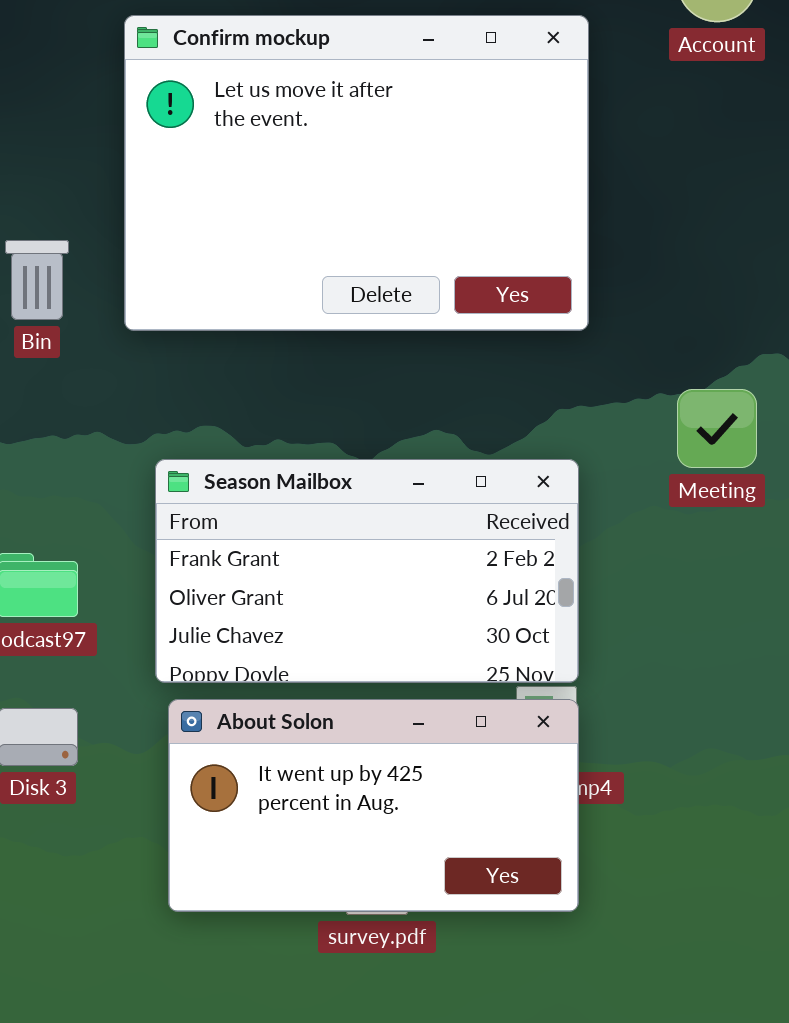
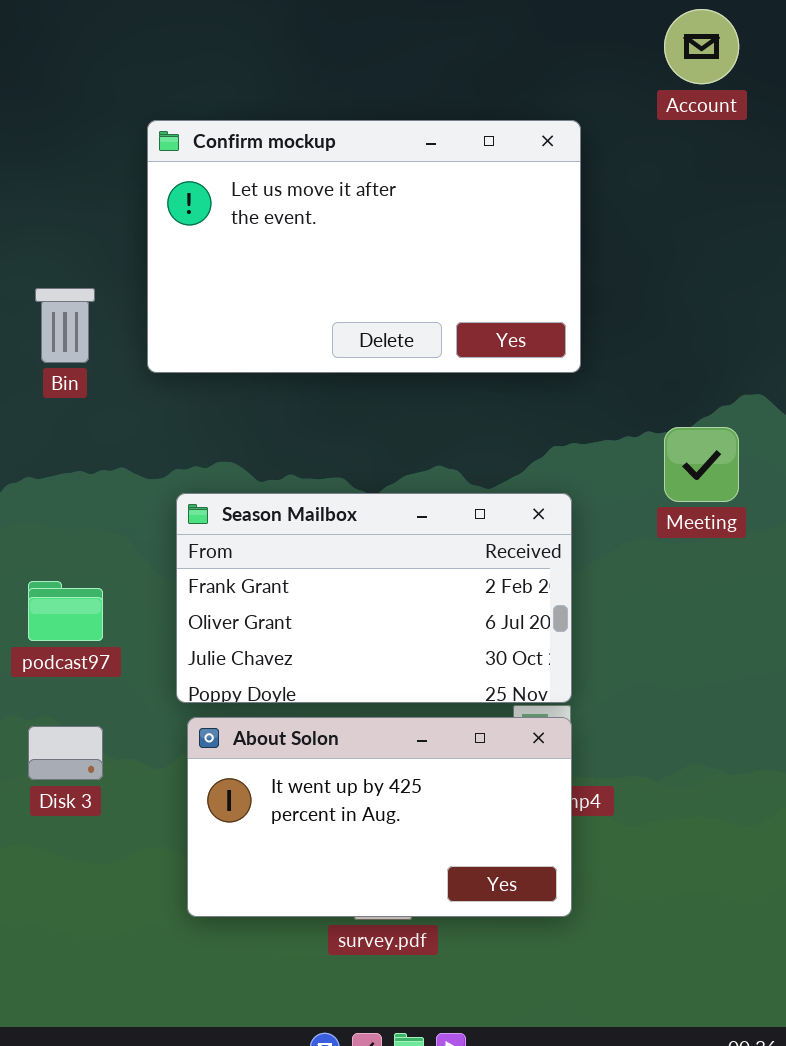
Confirm mockup: [124,15,589,331] -> [147,120,581,373], resized

